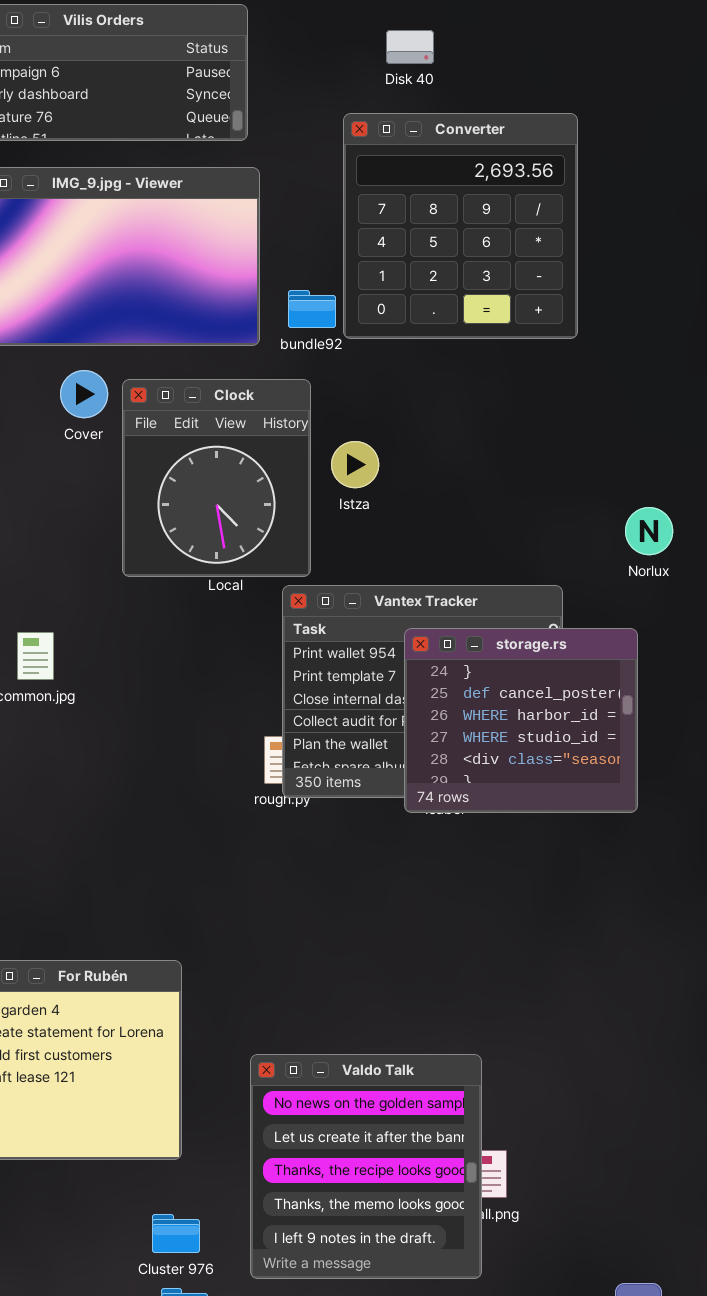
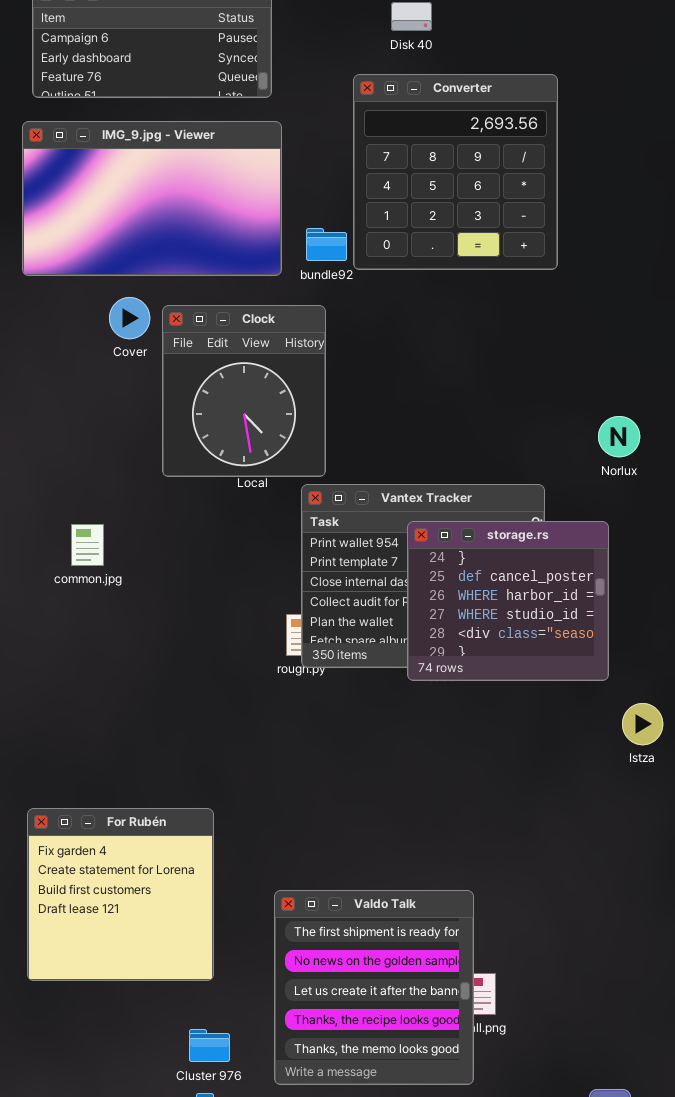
Istza: [331,441,379,488] -> [622,703,663,745], moved
Valdo Talk: [250,1054,482,1279] -> [274,890,474,1085], scrolled up 1 row

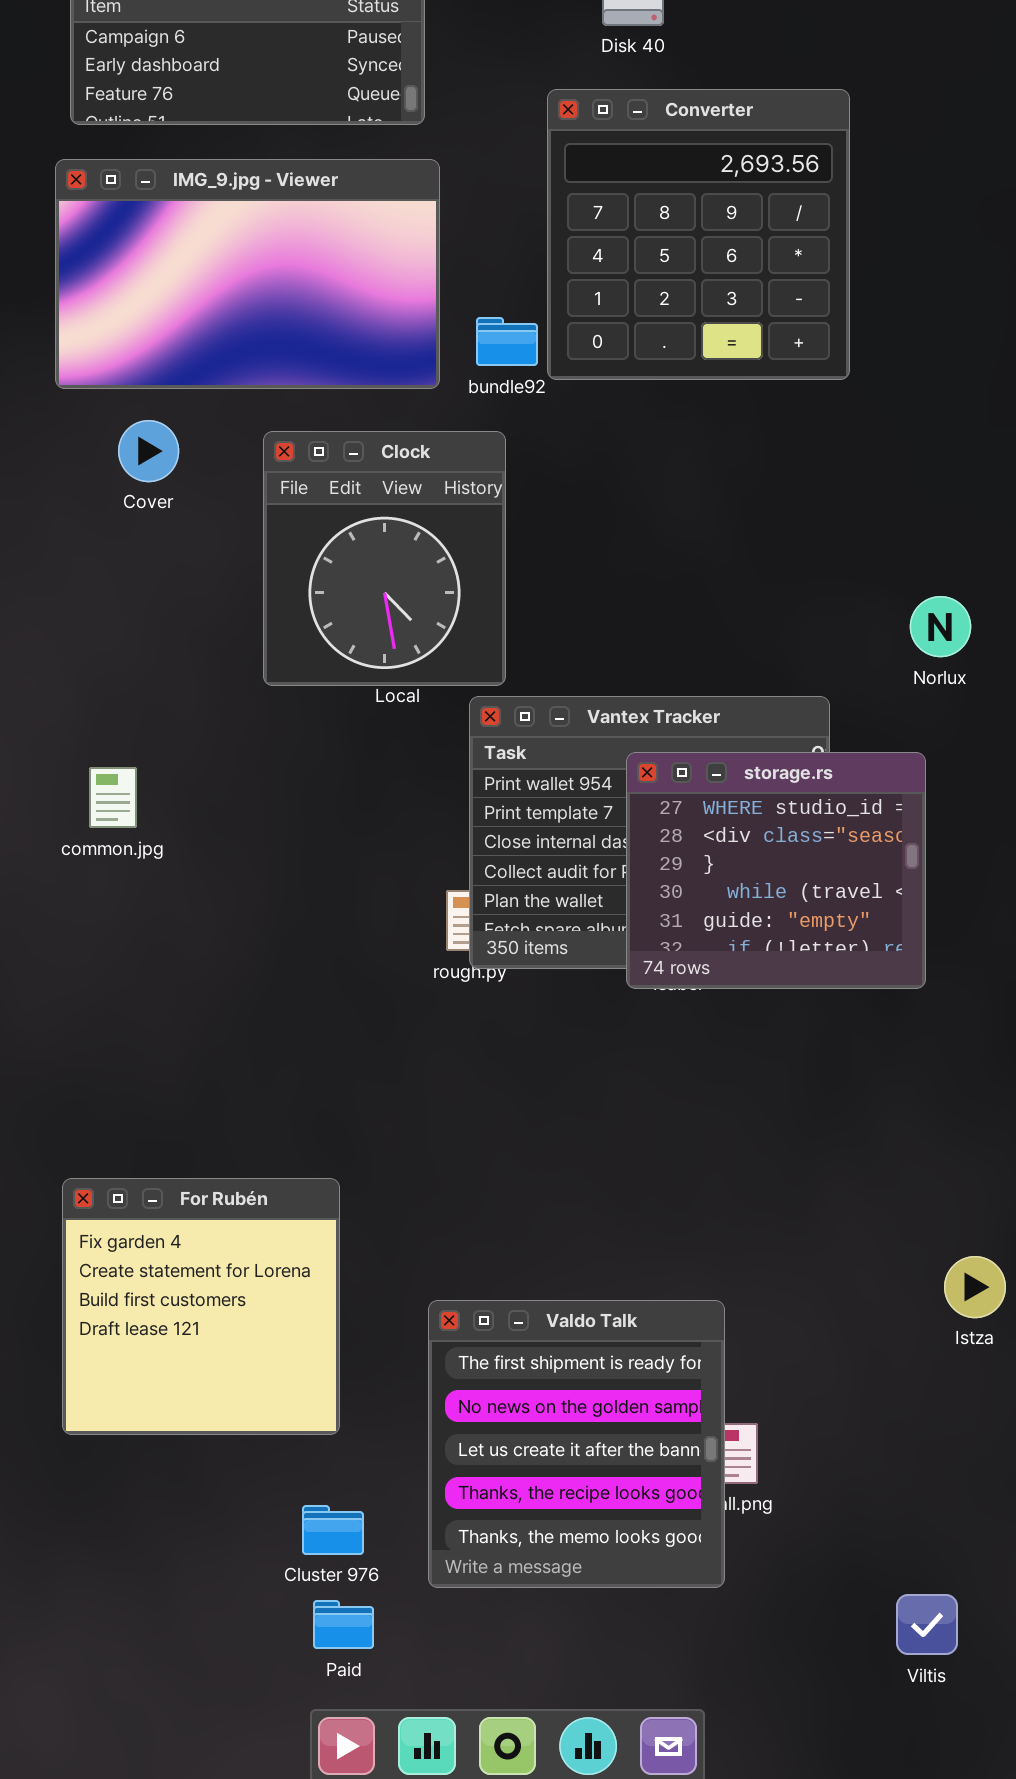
Cover: [109,297,150,339] -> [118,420,179,482], moved
storage.rs: [407,521,609,681] -> [626,752,926,989], scrolled down 3 rows
common.jpg: [71,524,104,566] -> [89,767,137,828], moved
Istza: [622,703,663,745] -> [944,1256,1006,1318], moved

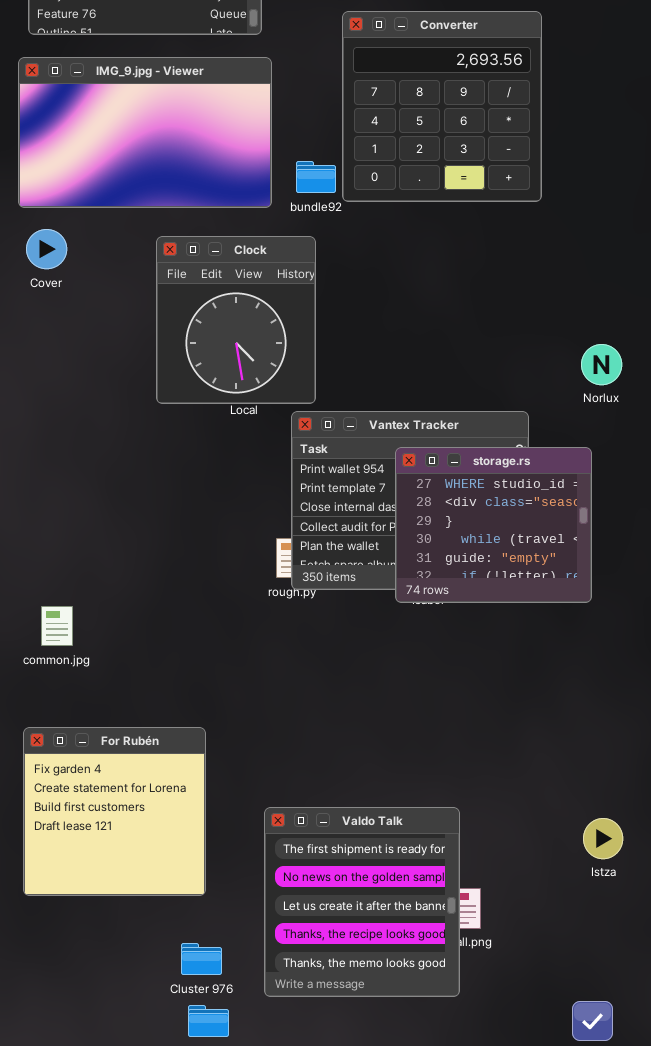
Cover: [118,420,179,482] -> [26,229,67,269], moved
common.jpg: [89,767,137,828] -> [41,606,73,646], moved
Istza: [944,1256,1006,1318] -> [583,818,623,859], moved

